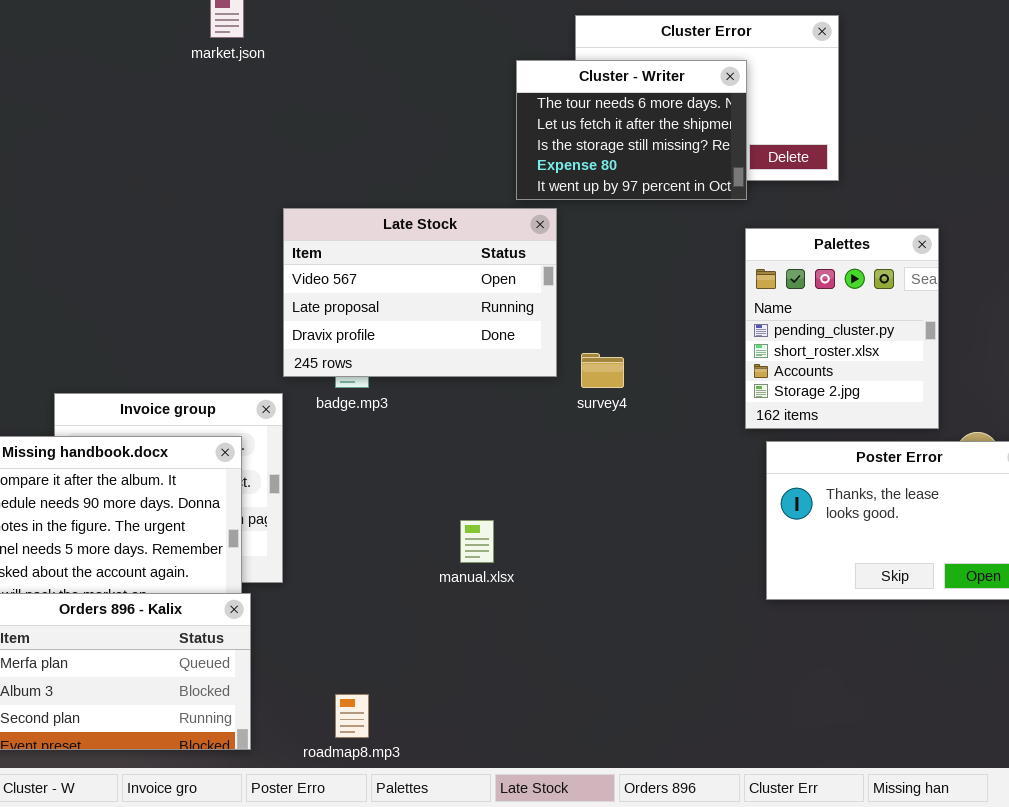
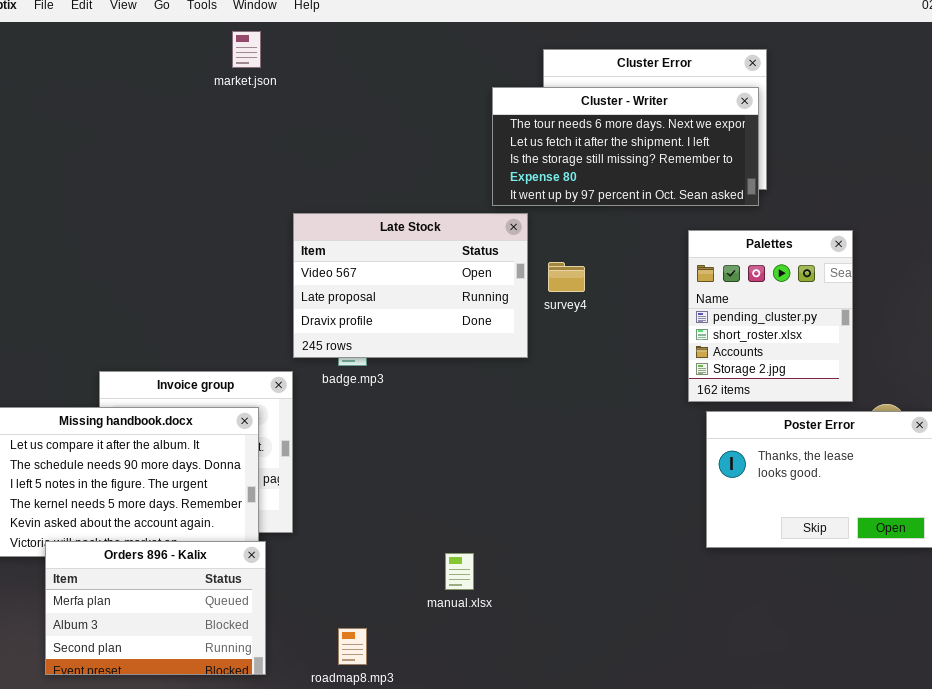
Cluster - Writer: [516,60,747,200] -> [492,87,759,206], resized
survey4: [581,353,624,388] -> [548,262,585,292], moved
manual.xlsx: [460,520,494,563] -> [445,553,474,590], moved

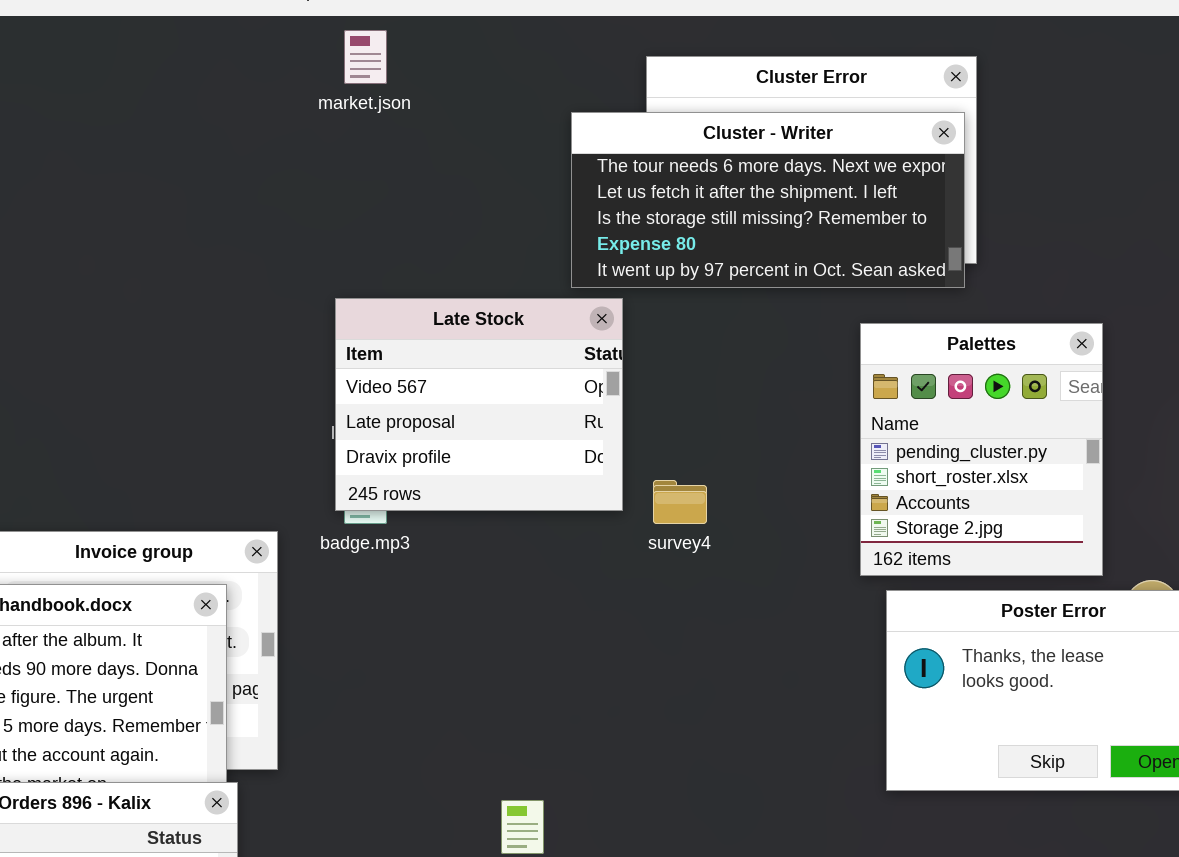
market.json: [232,31,261,68] -> [344,30,387,84], moved
Late Stock: [293,213,528,358] -> [335,298,623,511], resized
survey4: [548,262,585,292] -> [653,480,707,524], moved

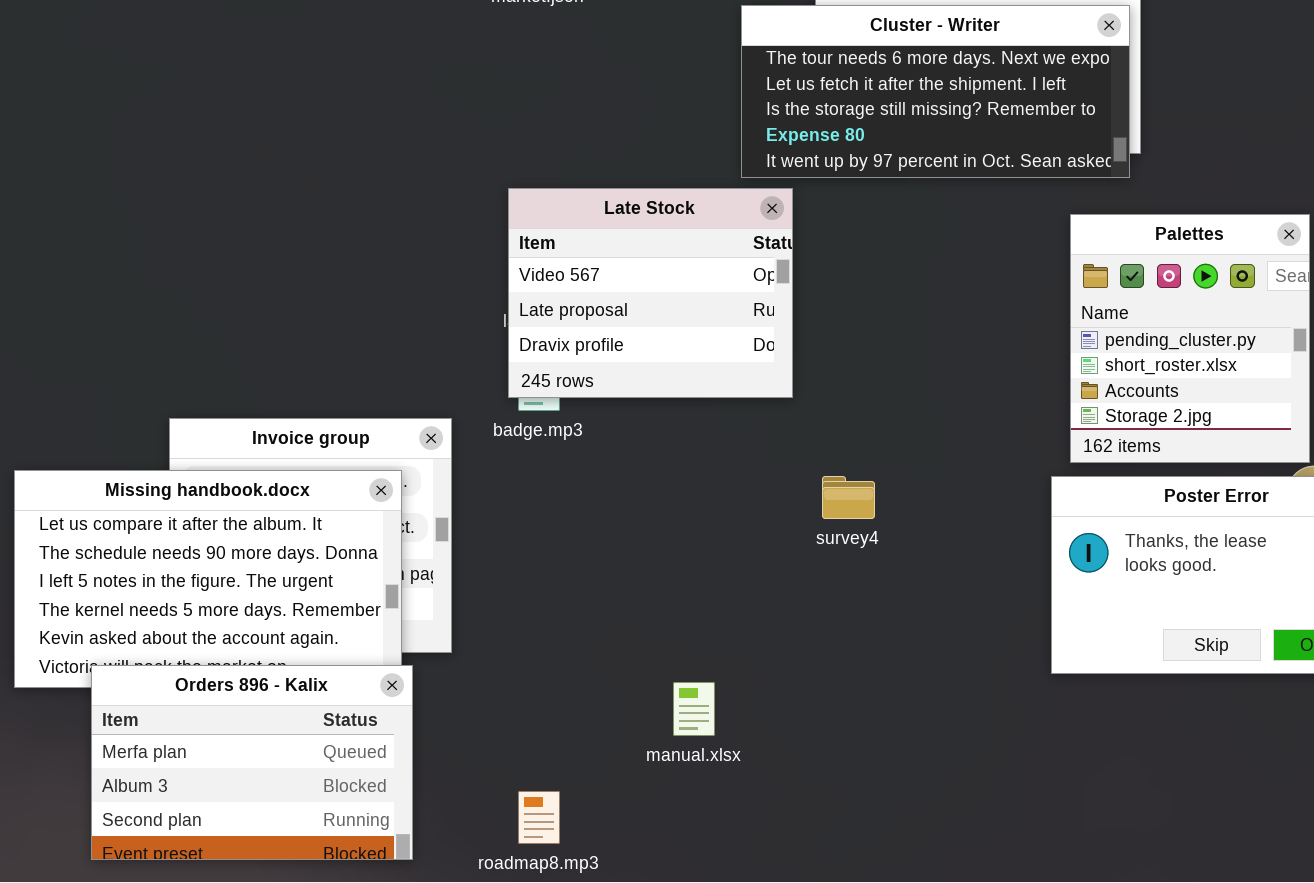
Palettes: [860,323,1103,576] -> [1070,214,1310,463], moved
survey4: [653,480,707,524] -> [822,476,875,519], moved

